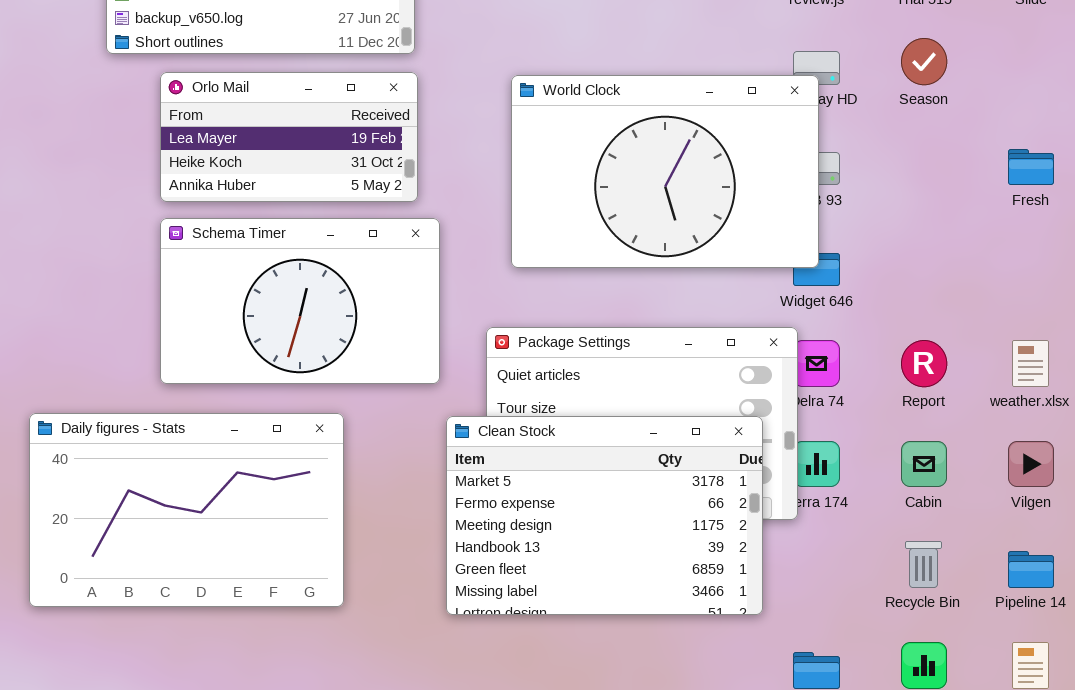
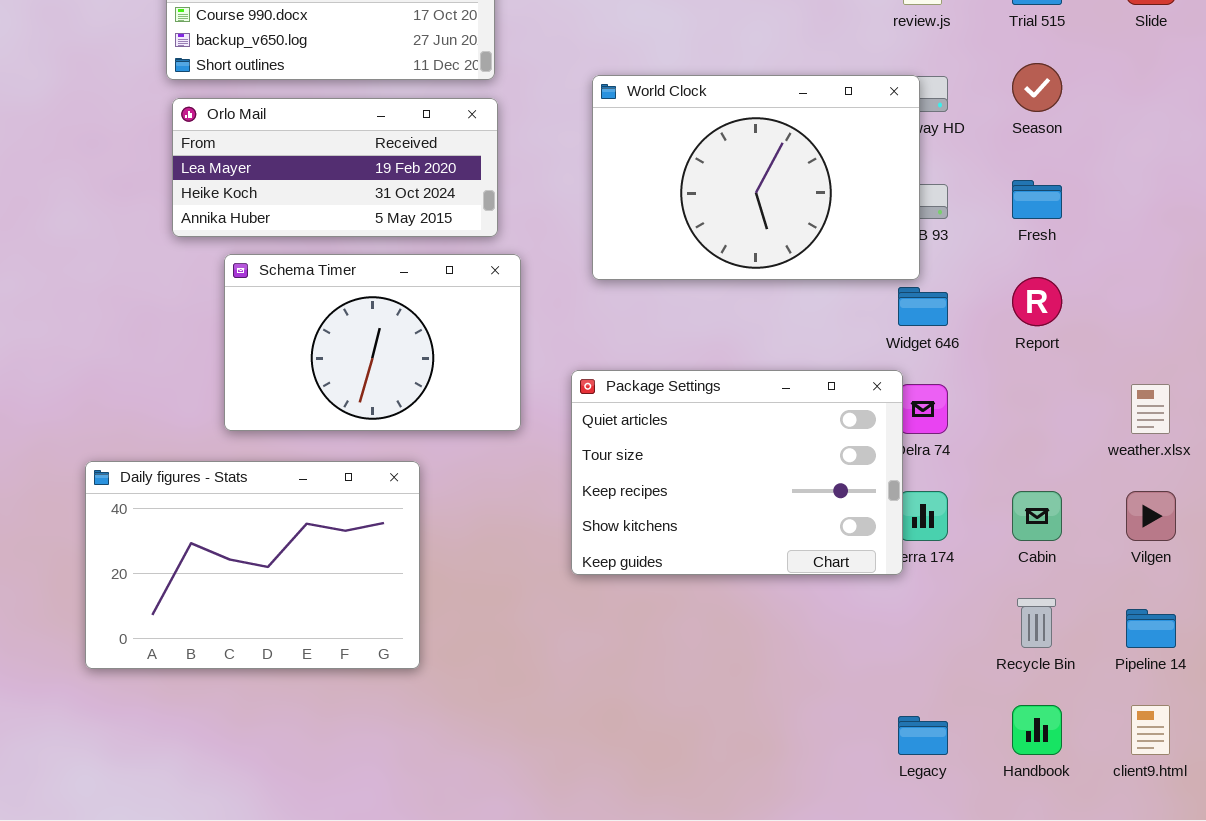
Orlo Mail: [160,72,418,202] -> [172,98,498,237], resized
World Clock: [511,75,819,268] -> [592,75,920,280], moved
Fresh: [1008,149,1054,185] -> [1012,180,1062,219], moved
Report: [901,340,947,387] -> [1012,277,1062,326], moved
Clean Stock: [446,416,763,615] -> none, closed

